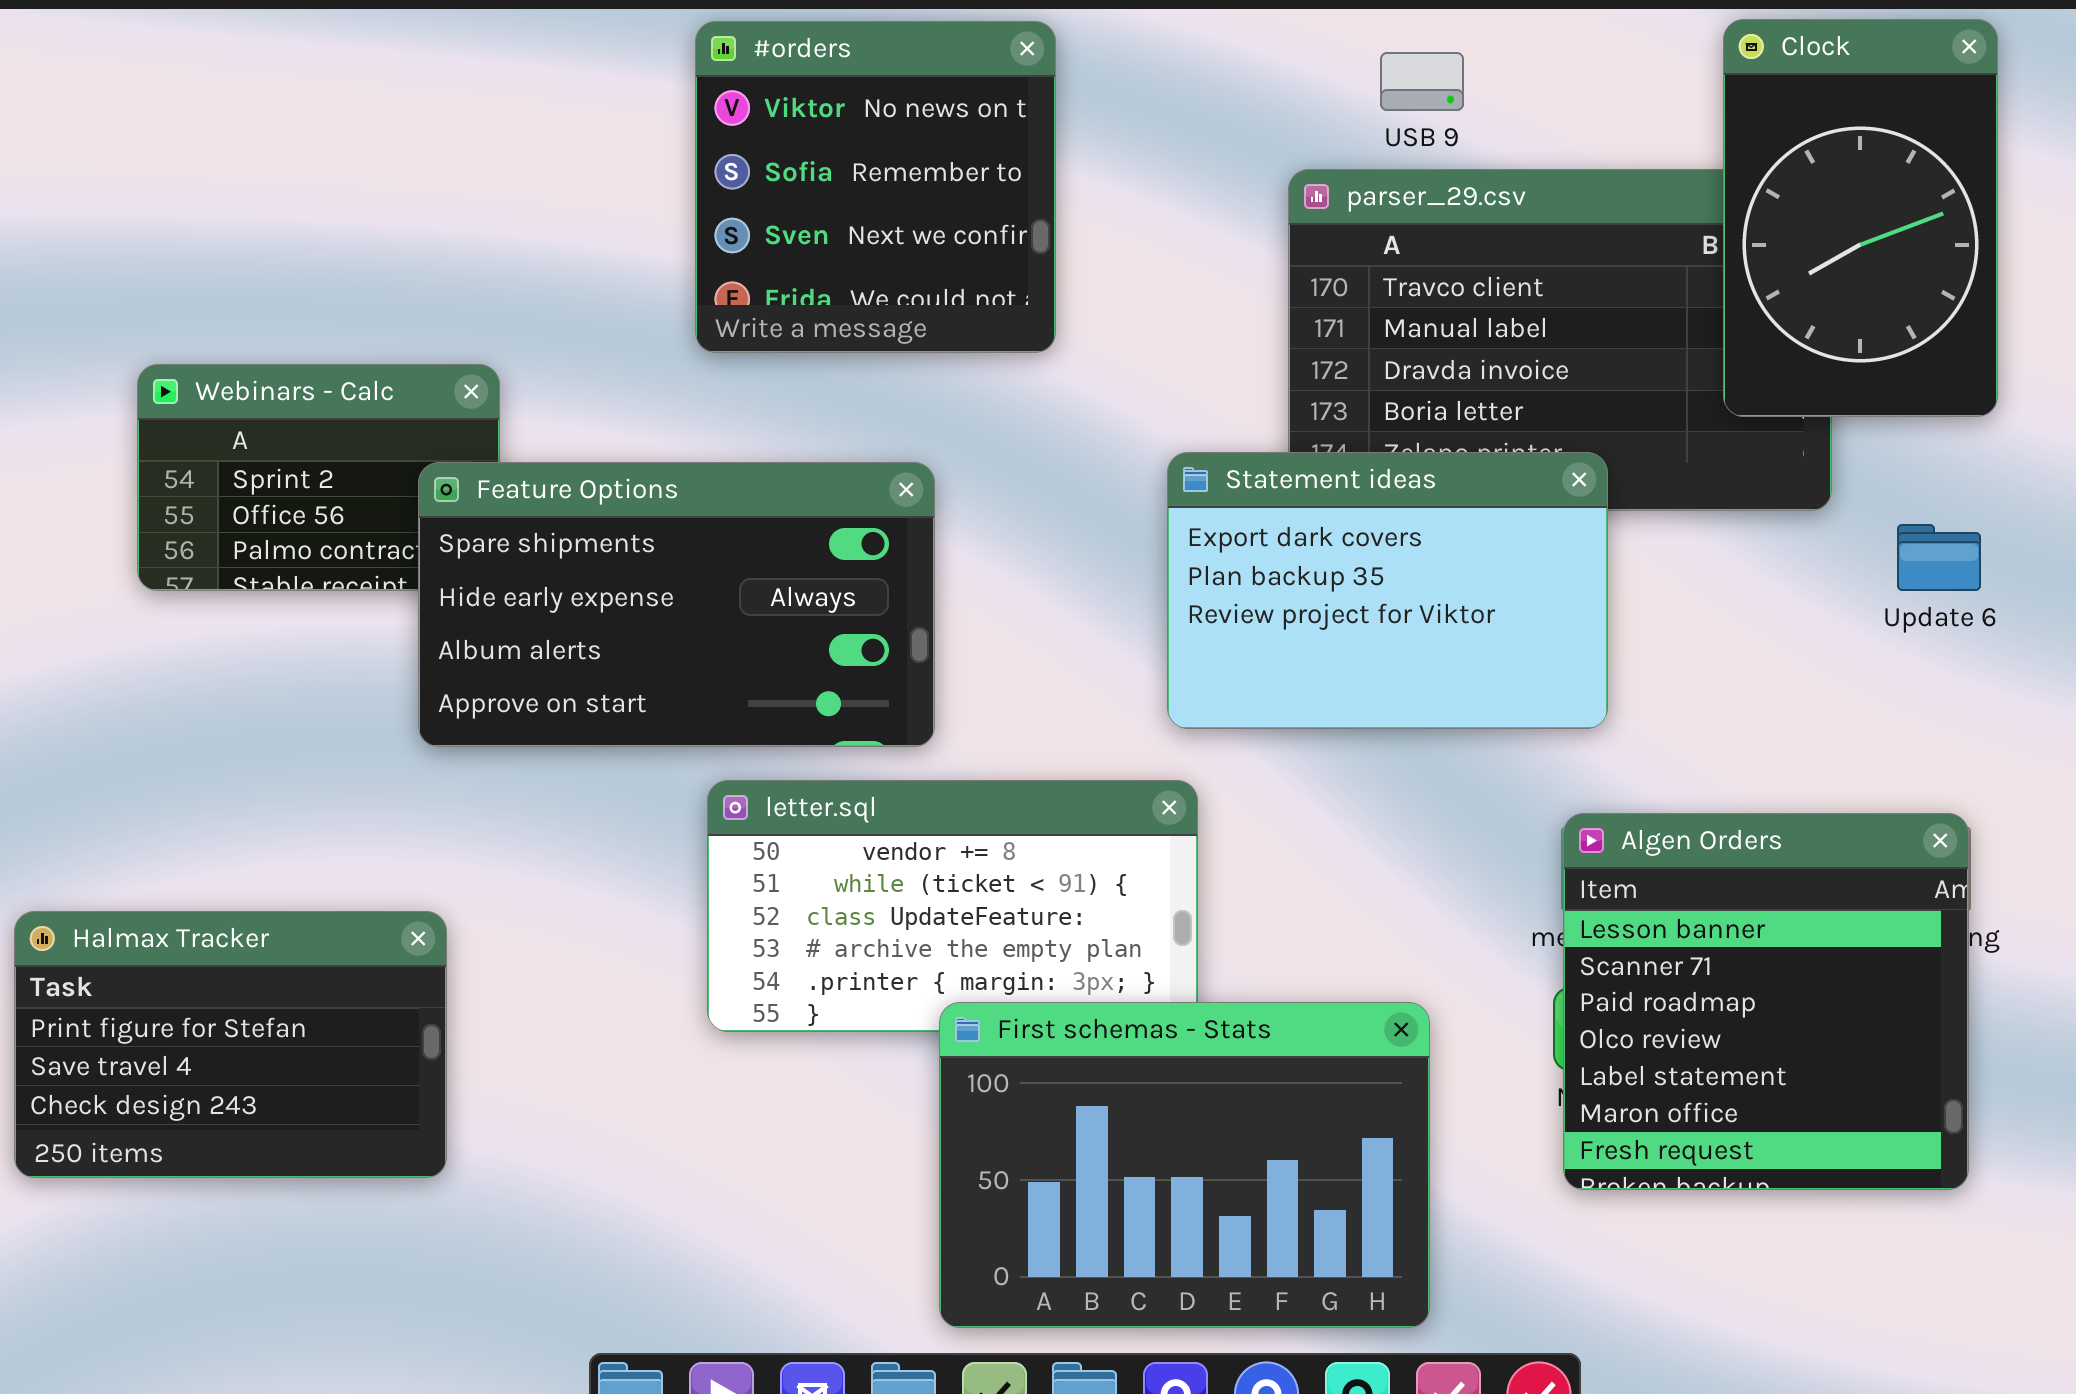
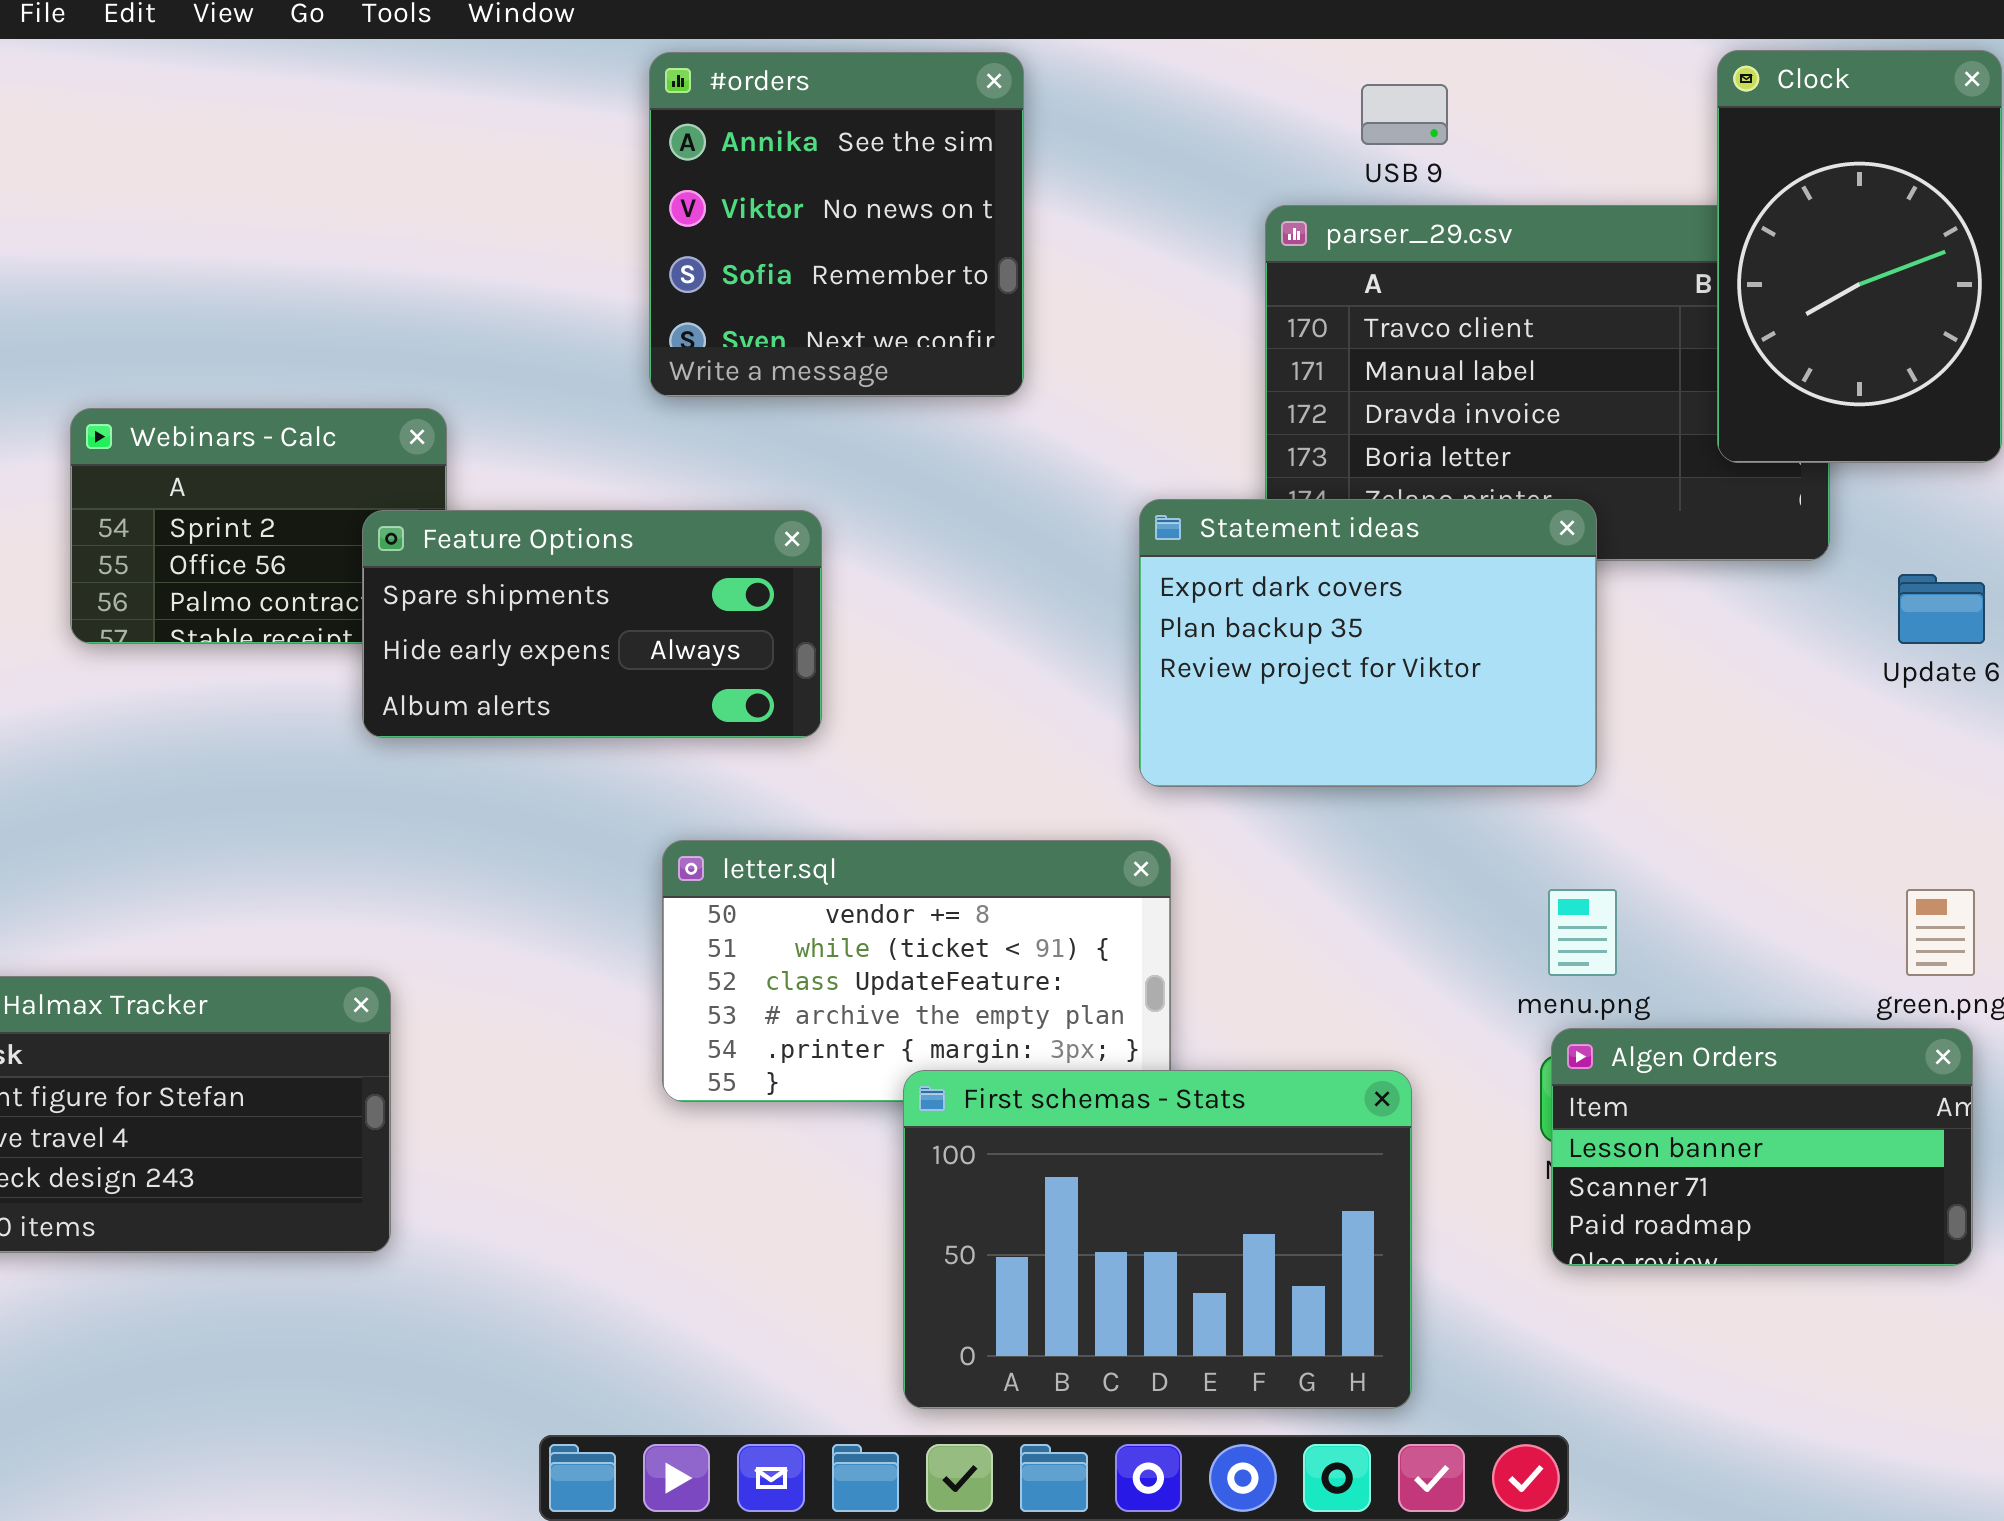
#orders: [695,21,1056,353] -> [649,52,1024,397], scrolled up 1 row
Feature Options: [418,462,935,747] -> [362,510,822,738], resized
Algen Orders: [1563,813,1969,1190] -> [1551,1028,1973,1266], resized

